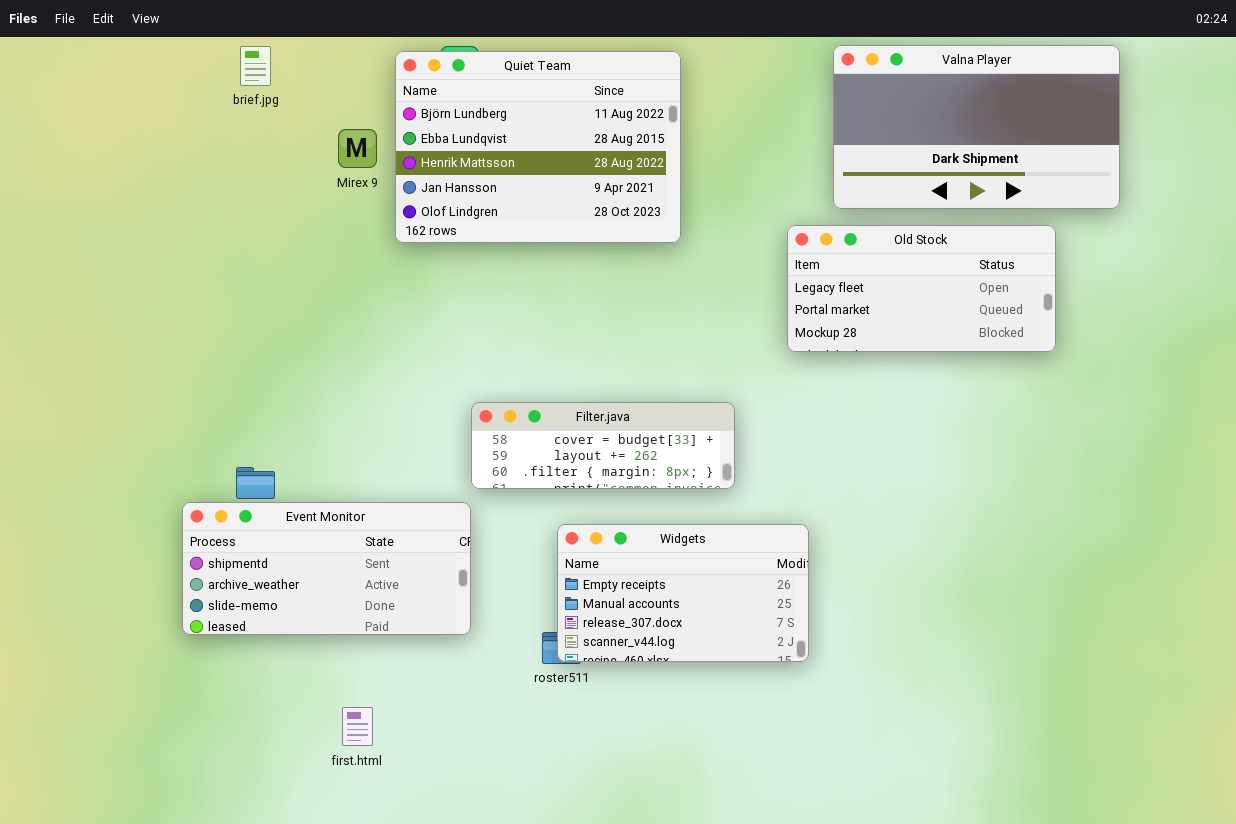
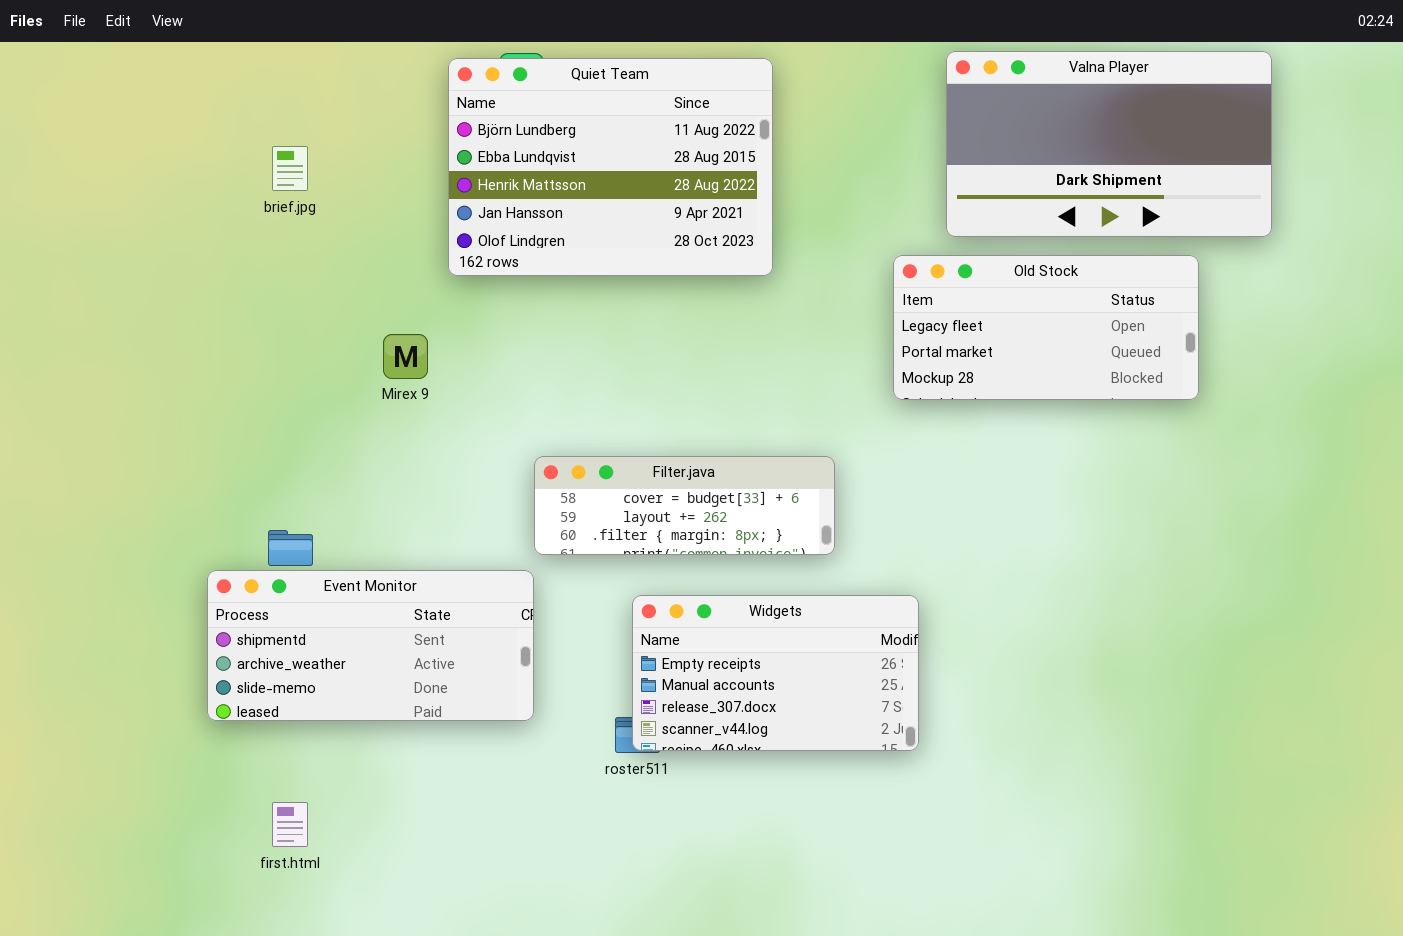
brief.jpg: [240,46,271,86] -> [272,146,308,191], moved
Mirex 9: [338,129,377,168] -> [383,334,428,379], moved
first.html: [342,707,373,746] -> [272,802,308,847], moved

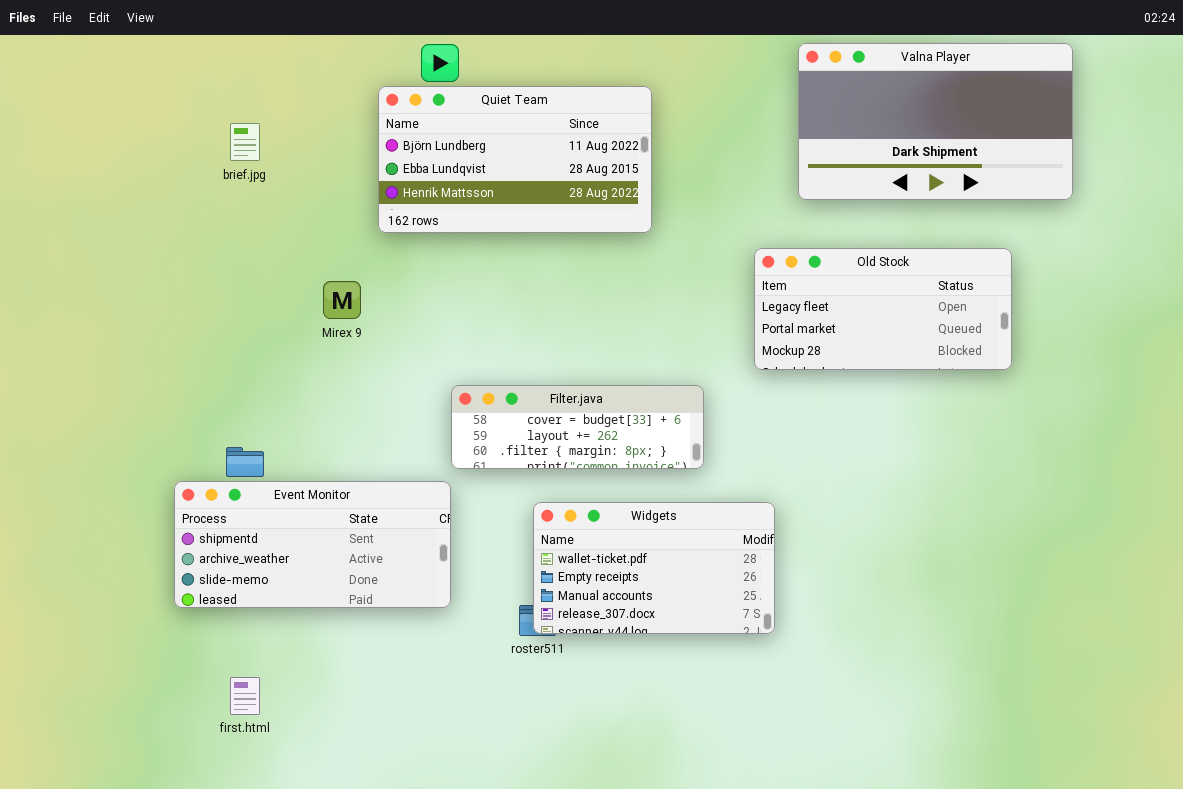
Quiet Team: [448,58,773,276] -> [378,86,652,233], resized
Old Stock: [893,255,1199,400] -> [754,248,1012,370], moved
Widgets: [632,595,919,751] -> [533,502,775,634], scrolled up 1 row

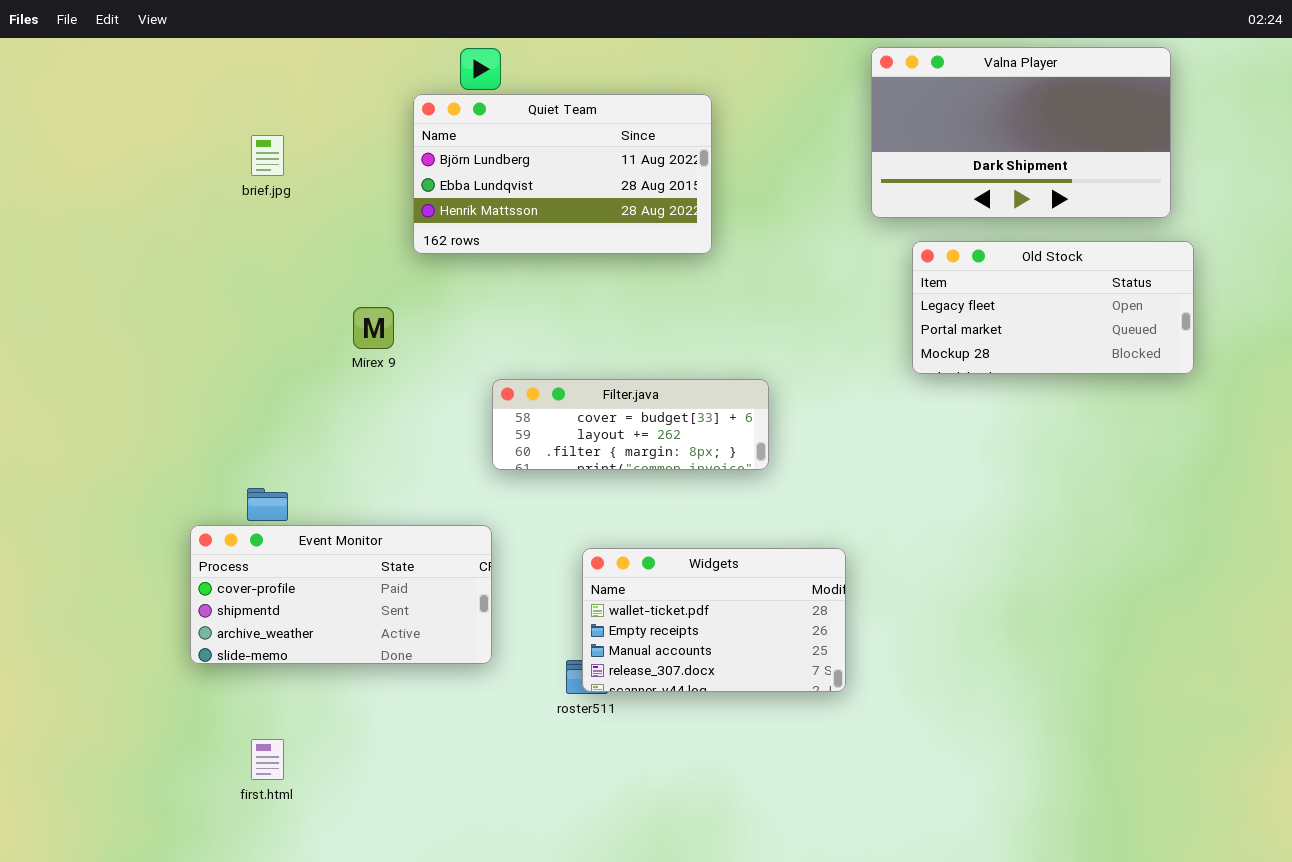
Old Stock: [754,248,1012,370] -> [912,241,1194,374], moved
Filter.java: [451,385,704,469] -> [492,379,769,470], moved
Event Monitor: [174,481,451,608] -> [190,525,492,664], scrolled up 1 row

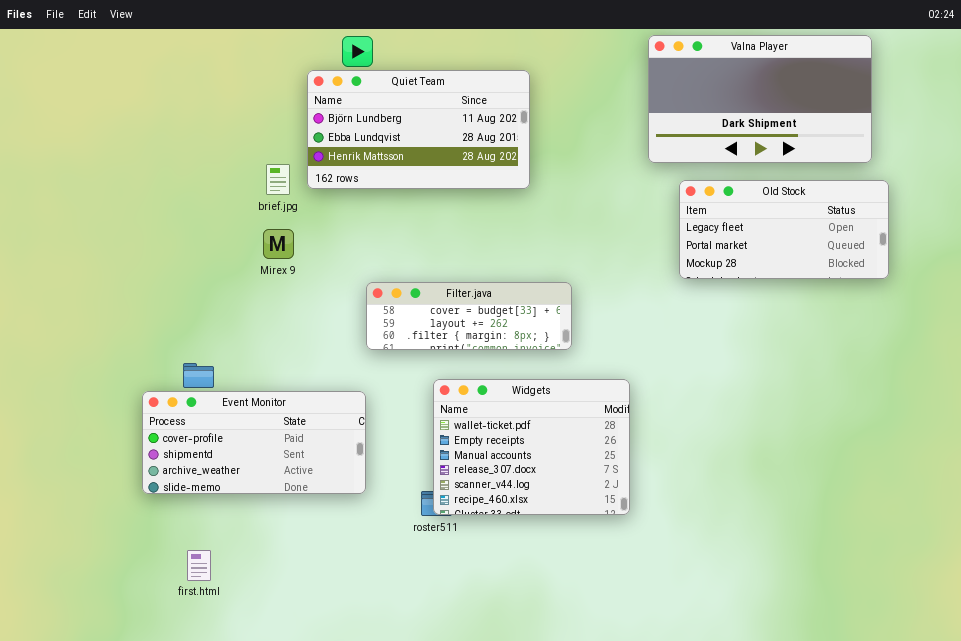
brief.jpg: [251,135,284,176] -> [266,164,290,195], moved
Widgets: [582,548,846,692] -> [433,379,630,515], resized

